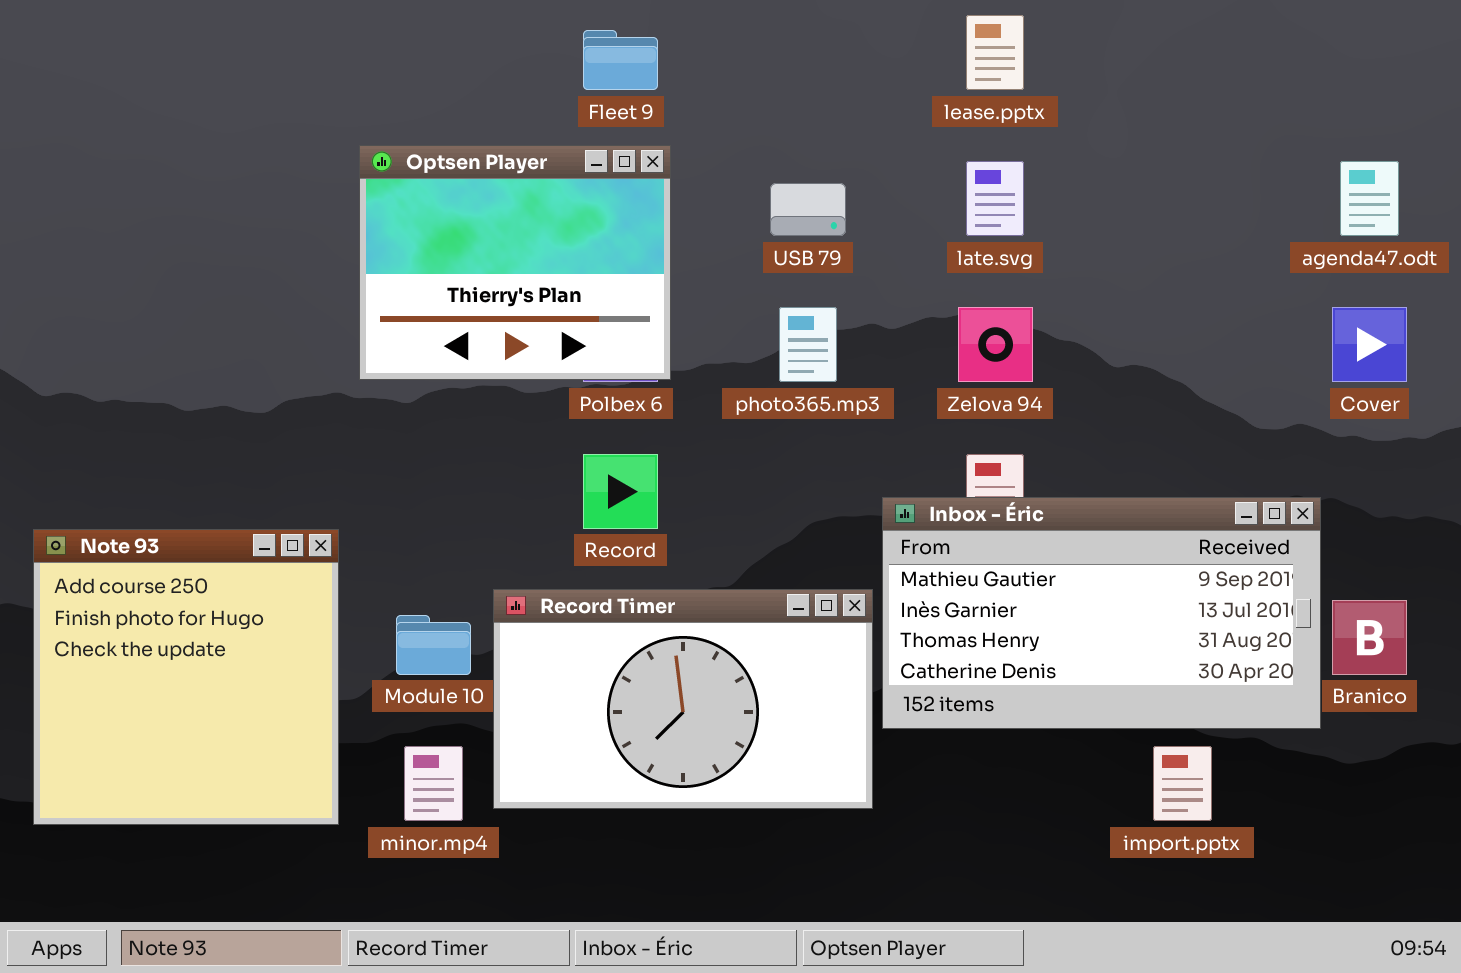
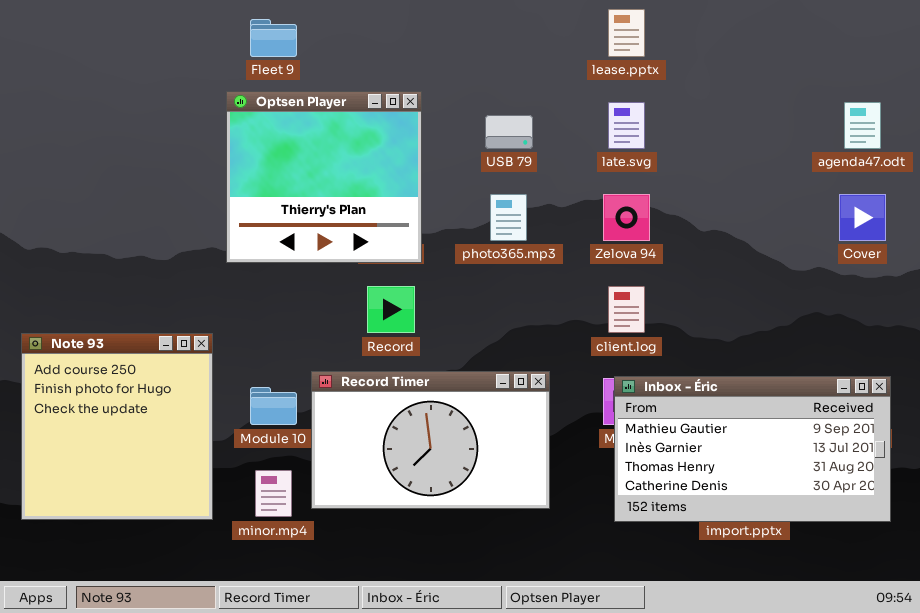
Fleet 9: [583,30,658,90] -> [250,19,297,57], moved
Optsen Player: [359,145,671,380] -> [226,91,422,263], resized
Inbox - Éric: [882,497,1321,729] -> [614,376,891,522], moved

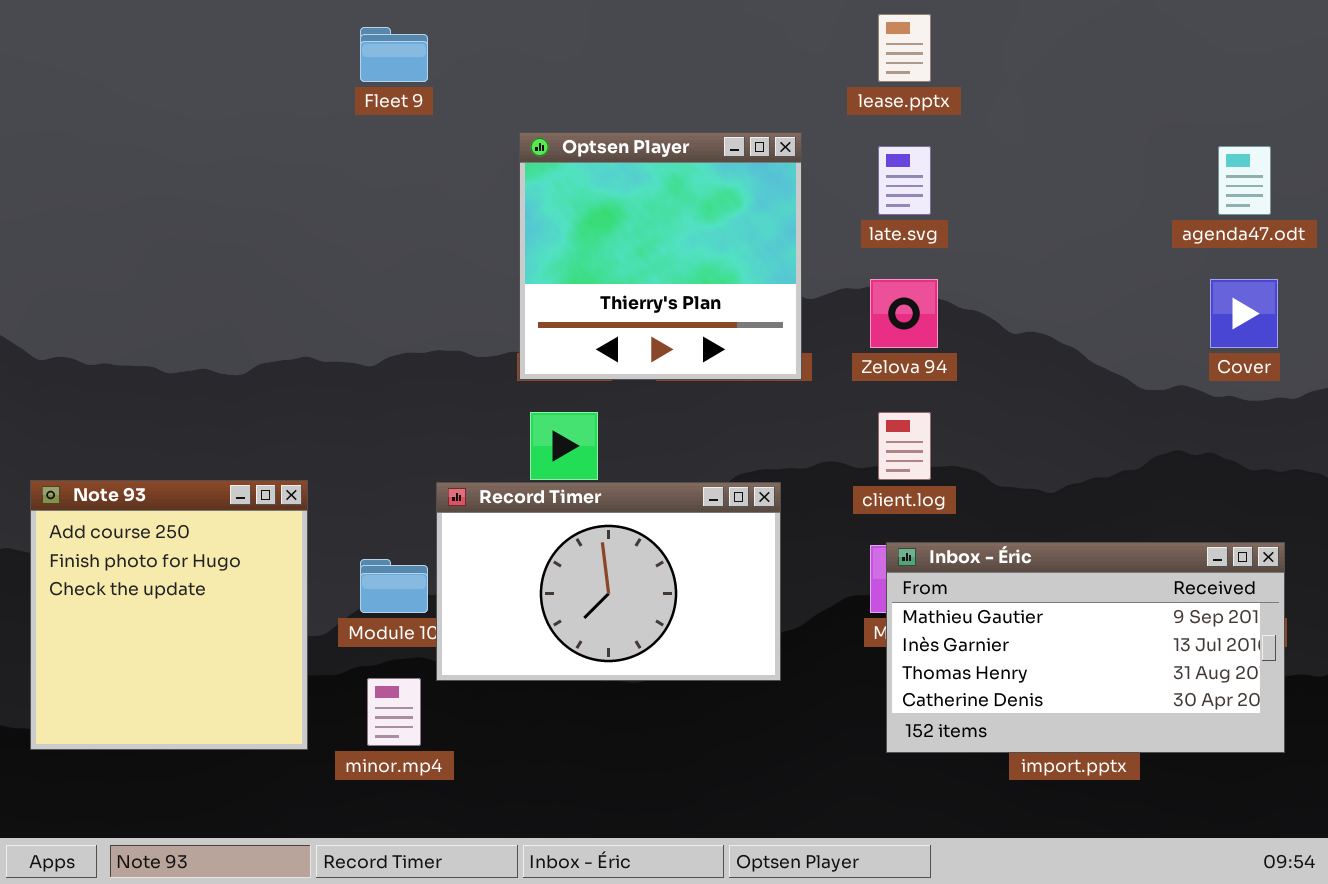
Optsen Player: [226,91,422,263] -> [519,132,802,380], moved
Record Timer: [311,371,550,509] -> [436,482,781,681], moved

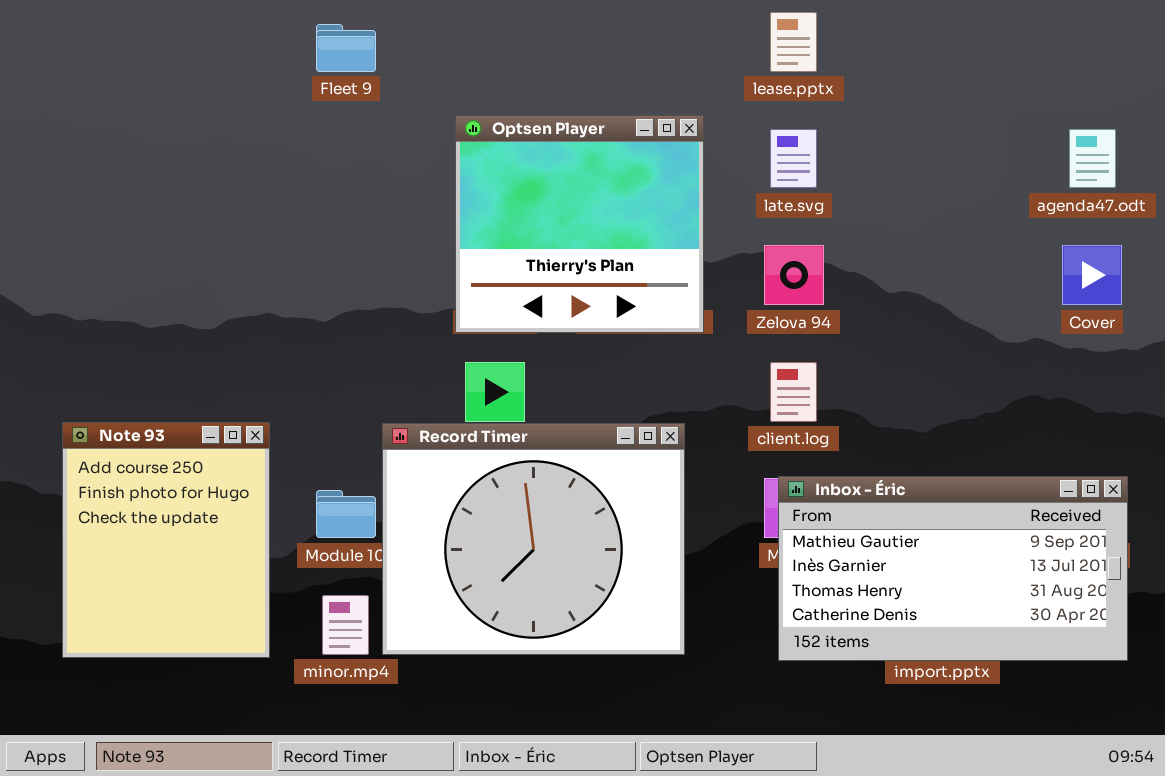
Note 93: [30,480,308,750] -> [62,422,270,658], resized
Record Timer: [436,482,781,681] -> [382,423,685,655], resized

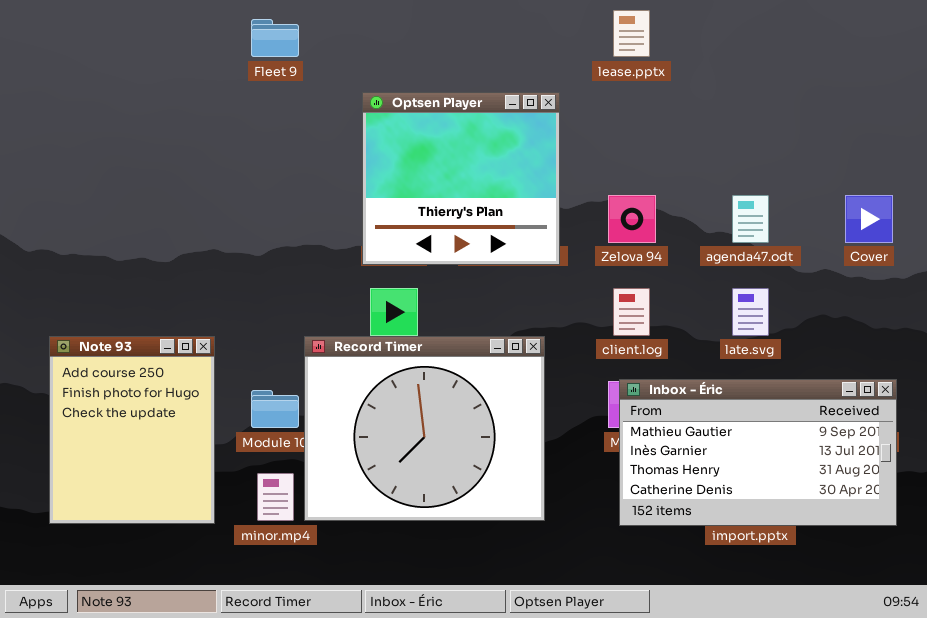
late.svg: [770,129,817,188] -> [732,288,769,336], moved
agenda47.odt: [1069,129,1116,188] -> [732,195,769,243], moved

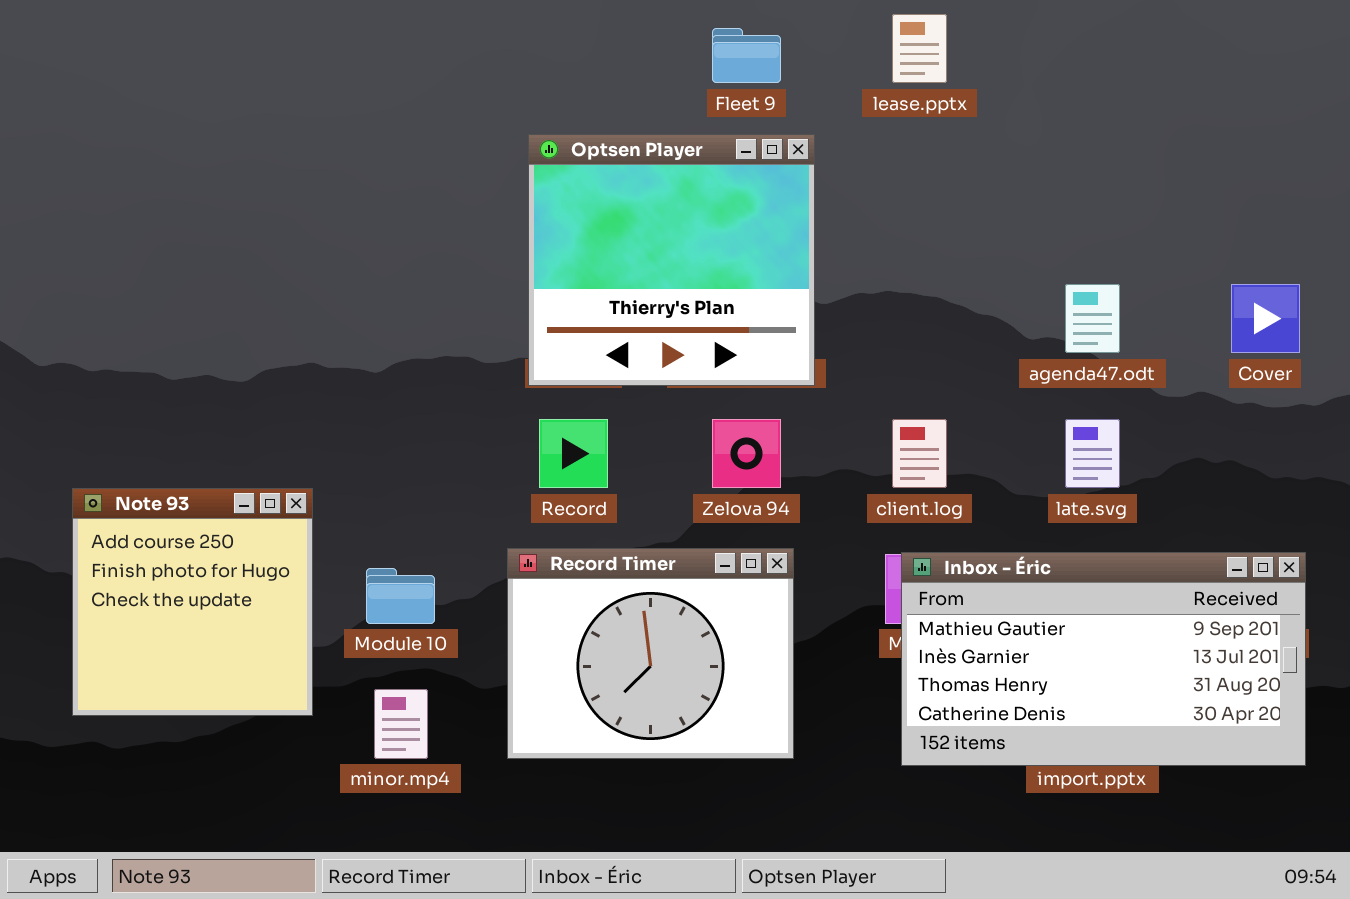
Fleet 9: [251,19,299,57] -> [712,28,781,83], moved
Zelova 94: [608,195,656,243] -> [712,419,781,488], moved
Note 93: [49,336,215,524] -> [72,488,313,716], resized
Record Timer: [304,336,545,521] -> [507,548,794,759], resized

